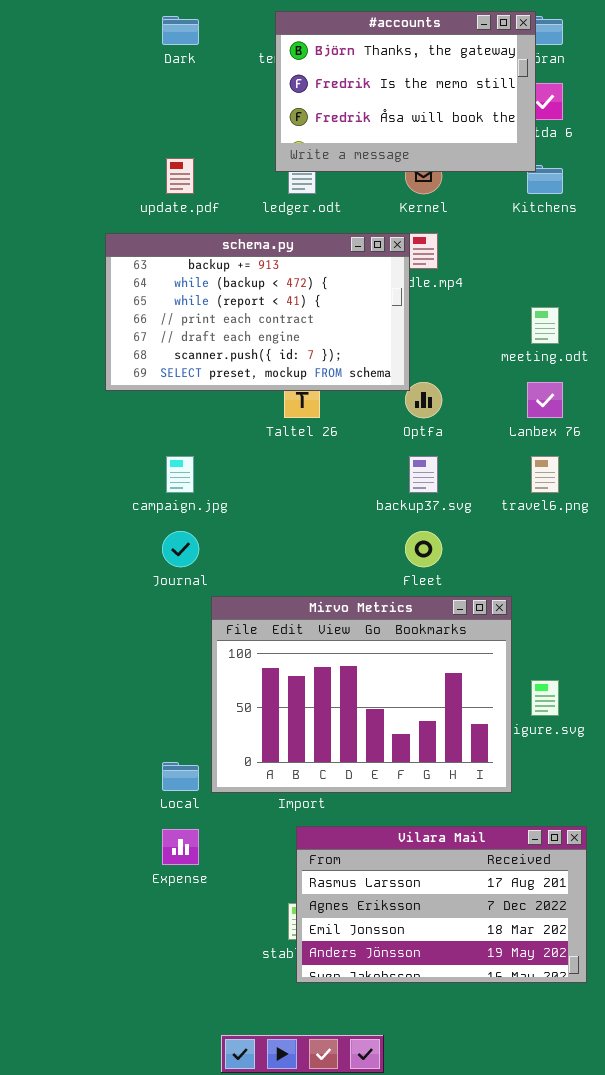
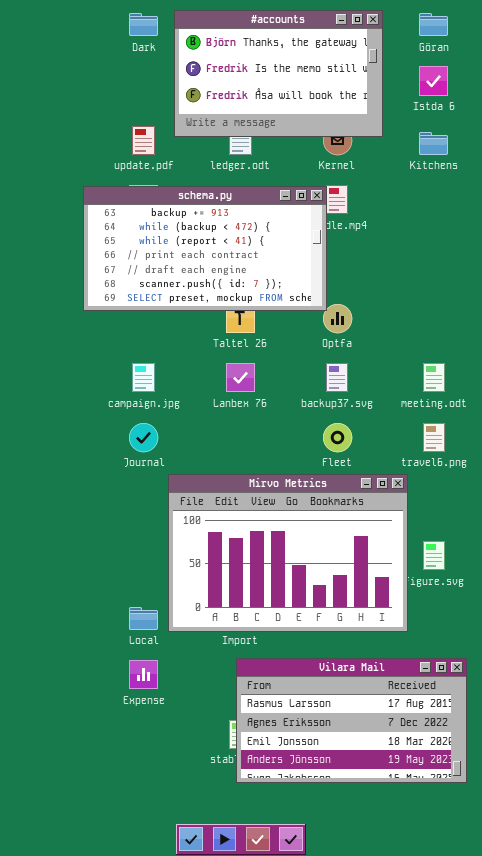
#accounts: [275,11,536,172] -> [174,10,383,137], moved
meeting.odt: [531,307,559,344] -> [423,363,445,392], moved
Lanbex 76: [527,382,563,418] -> [226,363,255,392], moved
travel6.png: [531,456,559,493] -> [423,423,445,452], moved

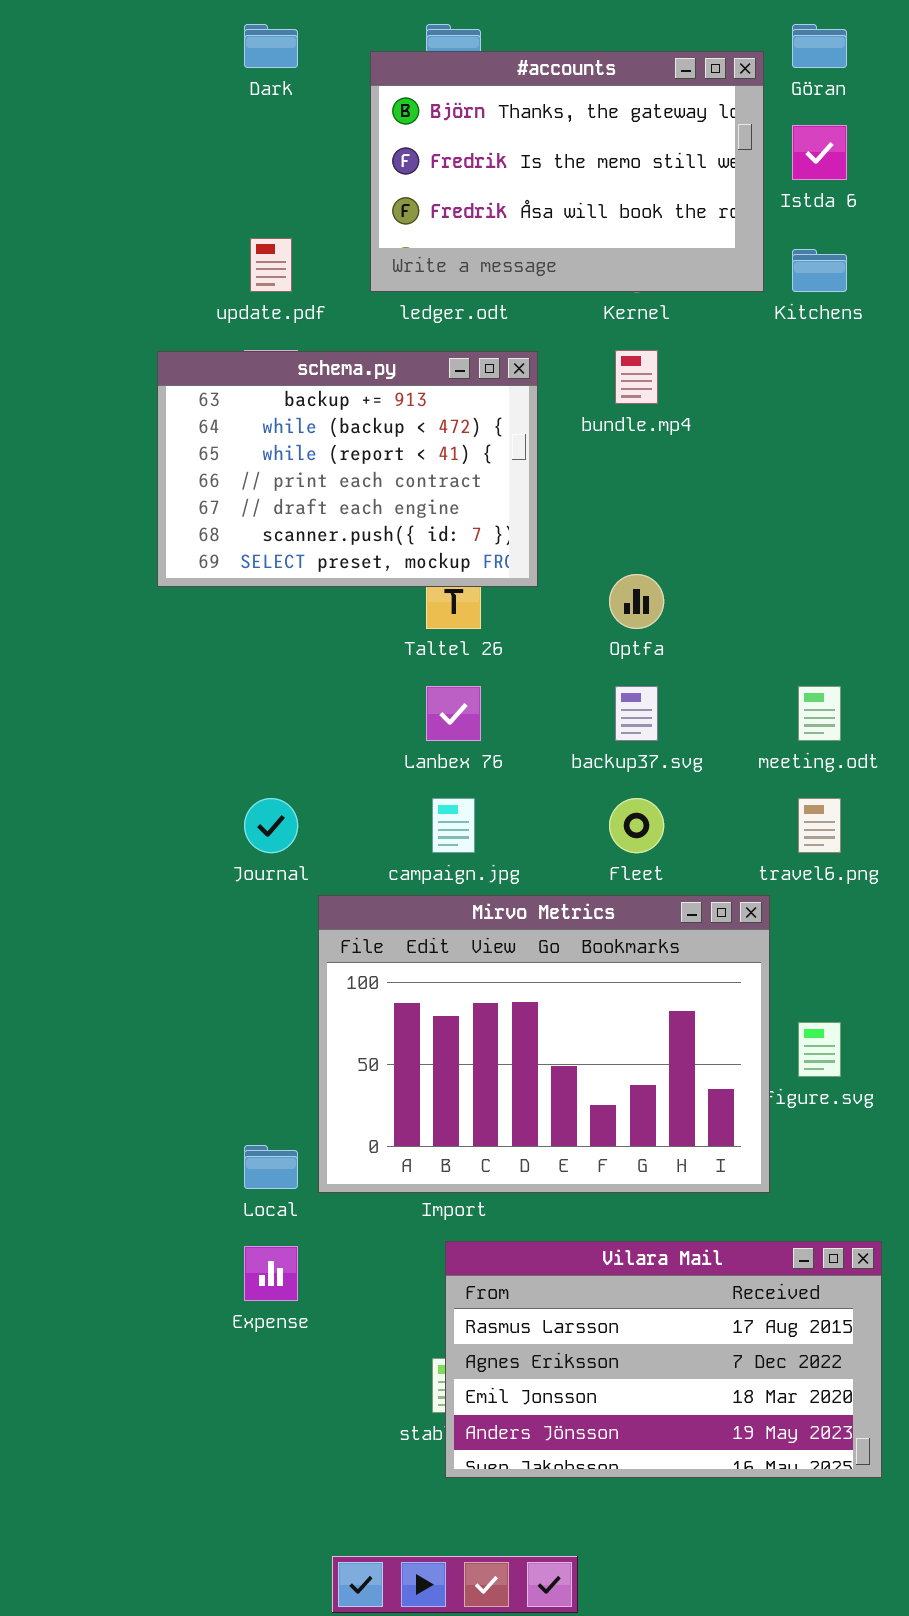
#accounts: [174,10,383,137] -> [370,51,764,292], moved
schema.py: [83,186,327,311] -> [157,351,538,587], resized
campaign.jpg: [132,363,155,392] -> [432,798,475,853], moved

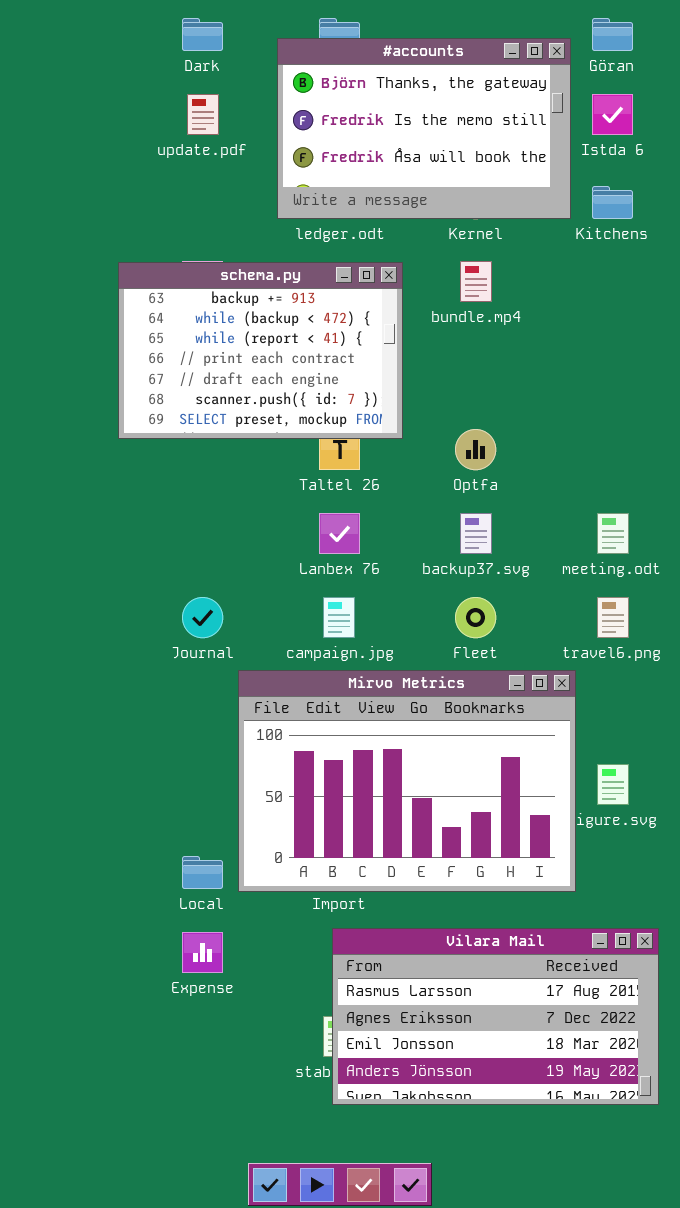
update.pdf: [250,238,292,292] -> [187,94,219,135], moved

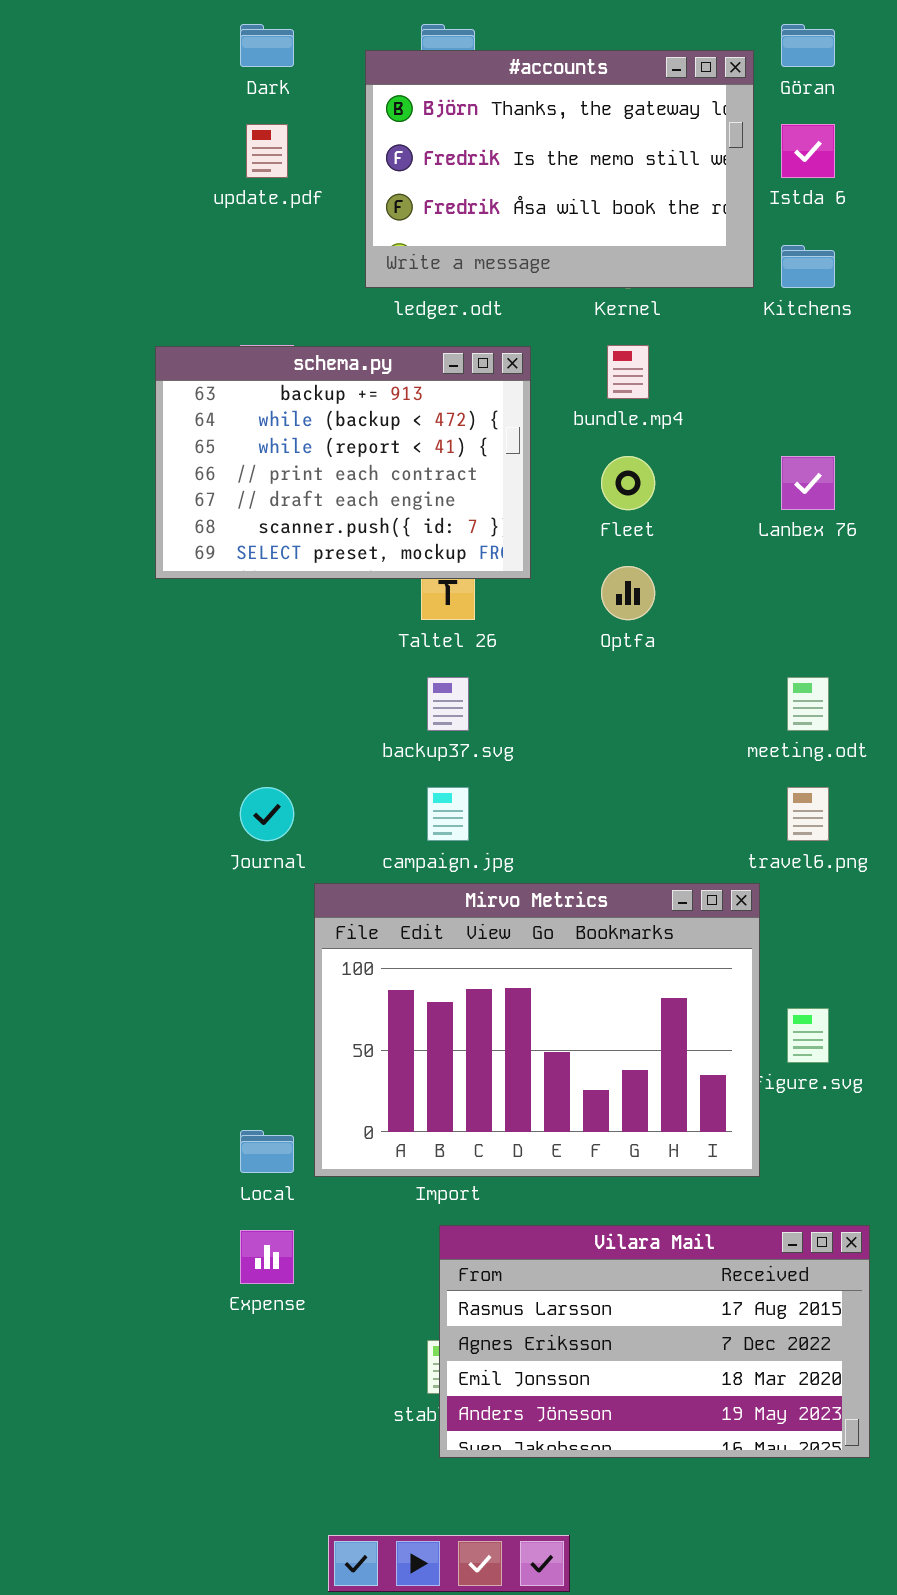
Lanbex 76: [319,513,360,554] -> [781,456,835,510], moved
backup37.svg: [460,513,492,554] -> [427,677,469,731], moved
Fleet: [455,597,496,638] -> [601,456,655,510], moved

